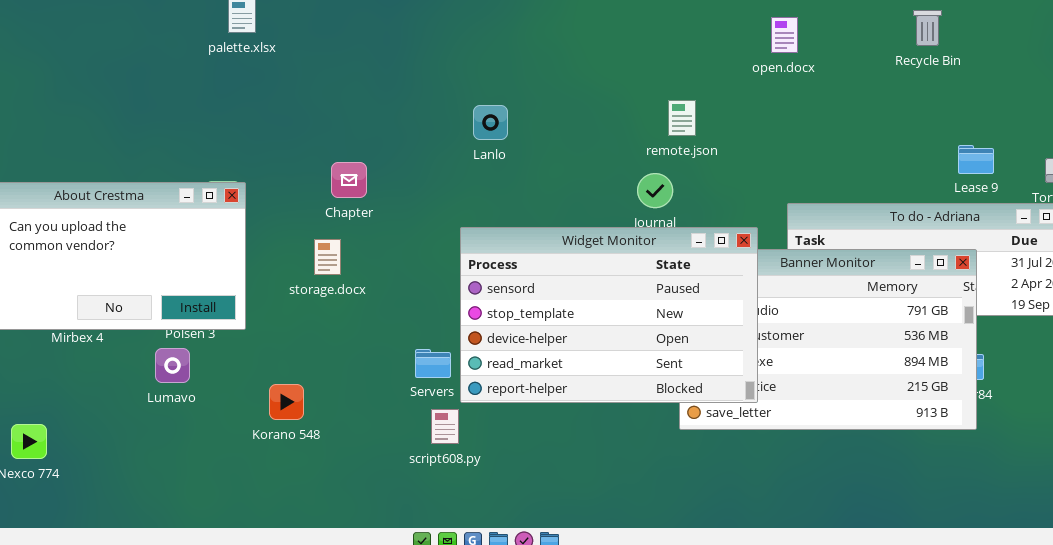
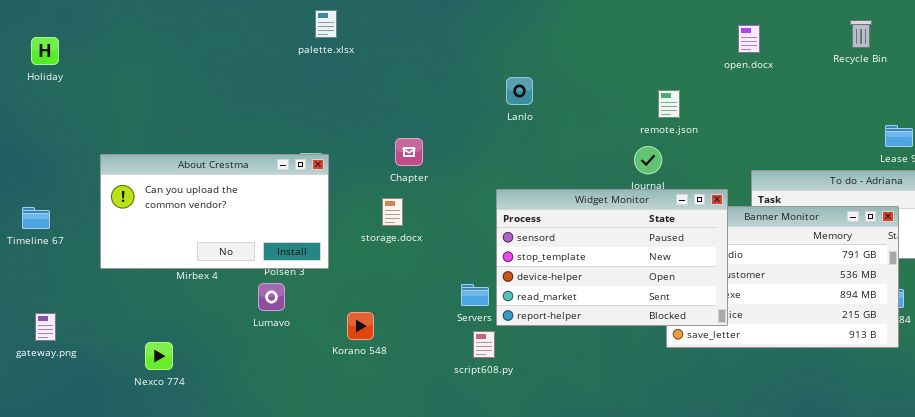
Lanlo: [473,105,508,140] -> [506,77,533,105], moved

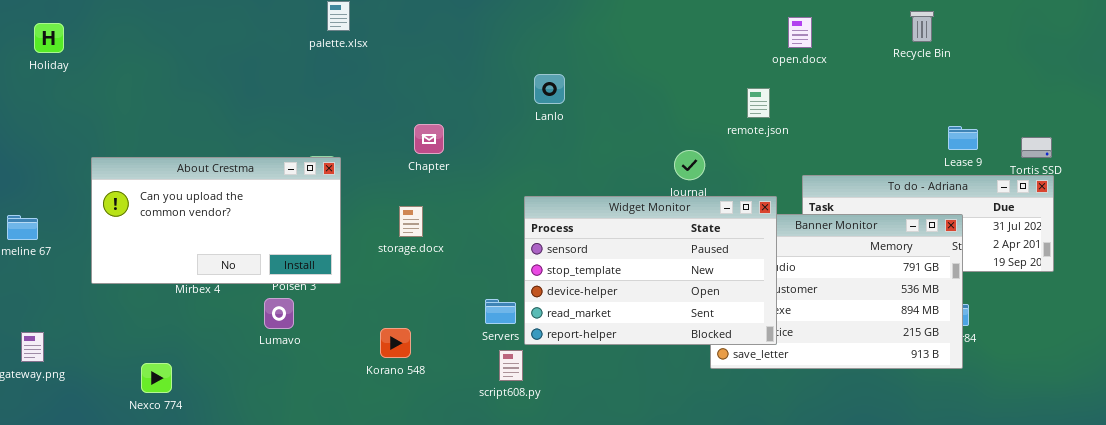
Holiday: [31,37,59,65] -> [34,23,64,53], moved
remote.json: [658,90,680,118] -> [747,88,770,118], moved
Chapter: [395,138,423,166] -> [414,124,444,154], moved
Korano 548: [347,312,374,340] -> [380,328,411,358], moved

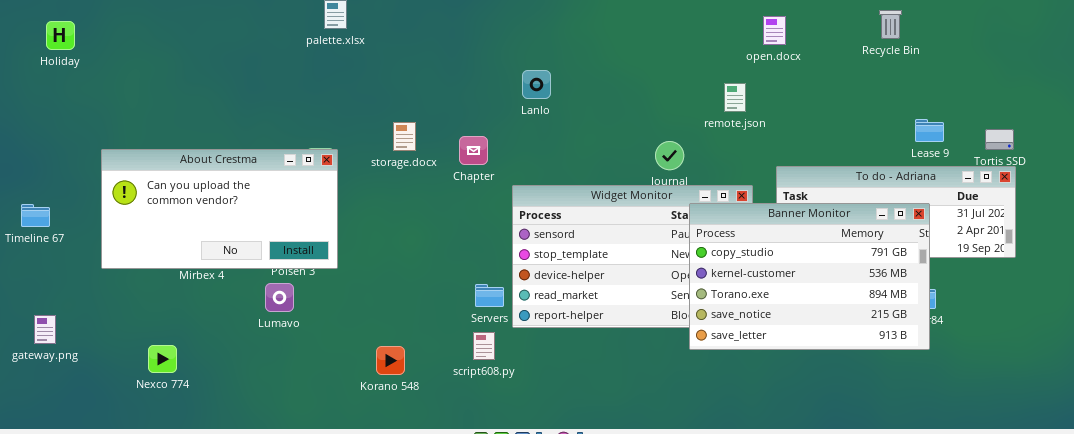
Chapter: [414,124,444,154] -> [459,136,488,165], moved
storage.docx: [399,206,423,237] -> [393,122,416,151], moved
Banner Monitor: [710,214,963,369] -> [689,203,930,350], raised
Korano 548: [380,328,411,358] -> [376,346,405,375], moved
script608.py: [499,350,523,381] -> [473,332,495,360], moved

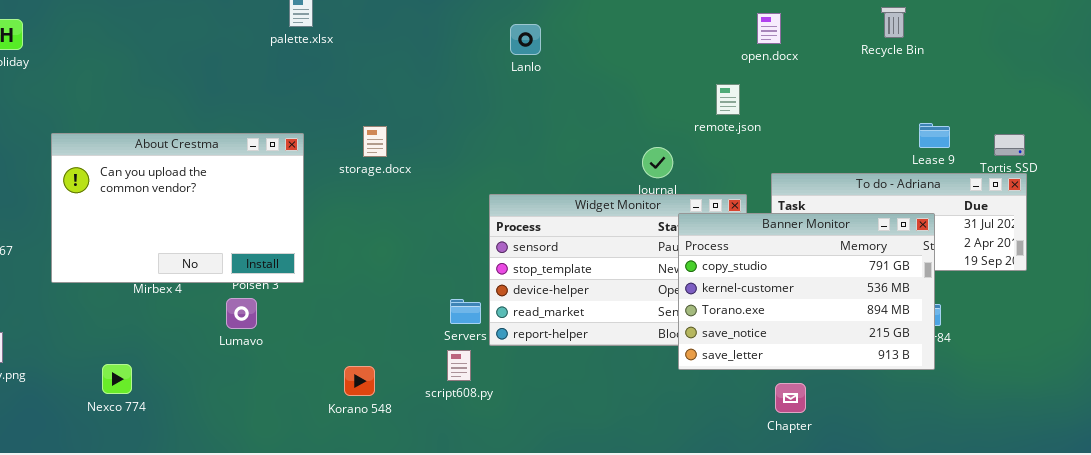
Lanlo: [522,70,551,99] -> [510,24,541,55], moved
Chapter: [459,136,488,165] -> [775,383,806,413], moved
About Crestma: [101,149,338,269] -> [51,133,304,283], resized

